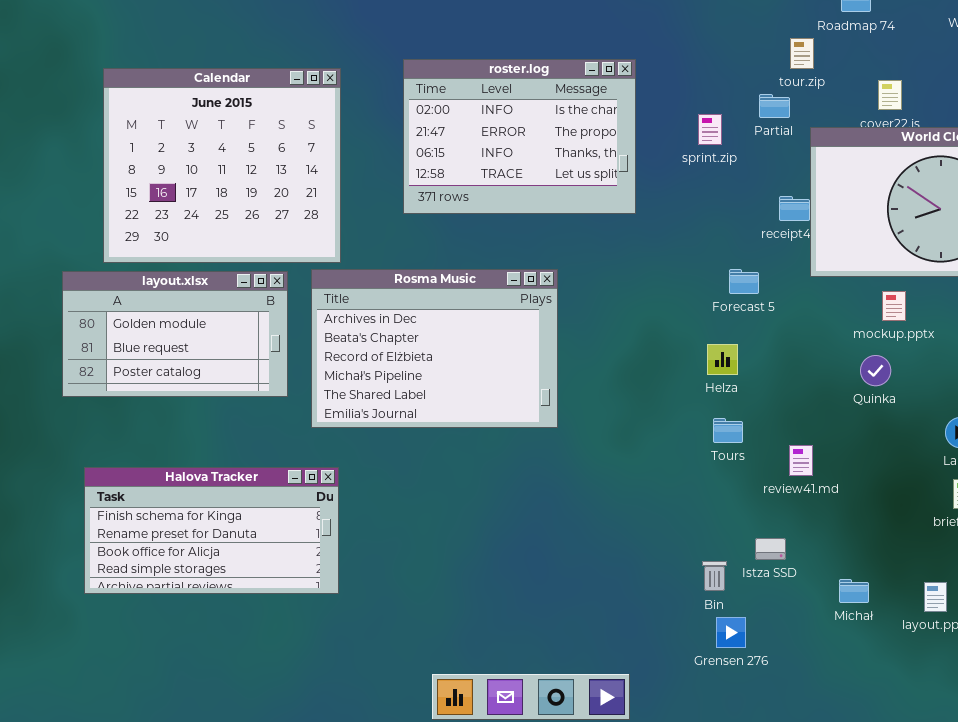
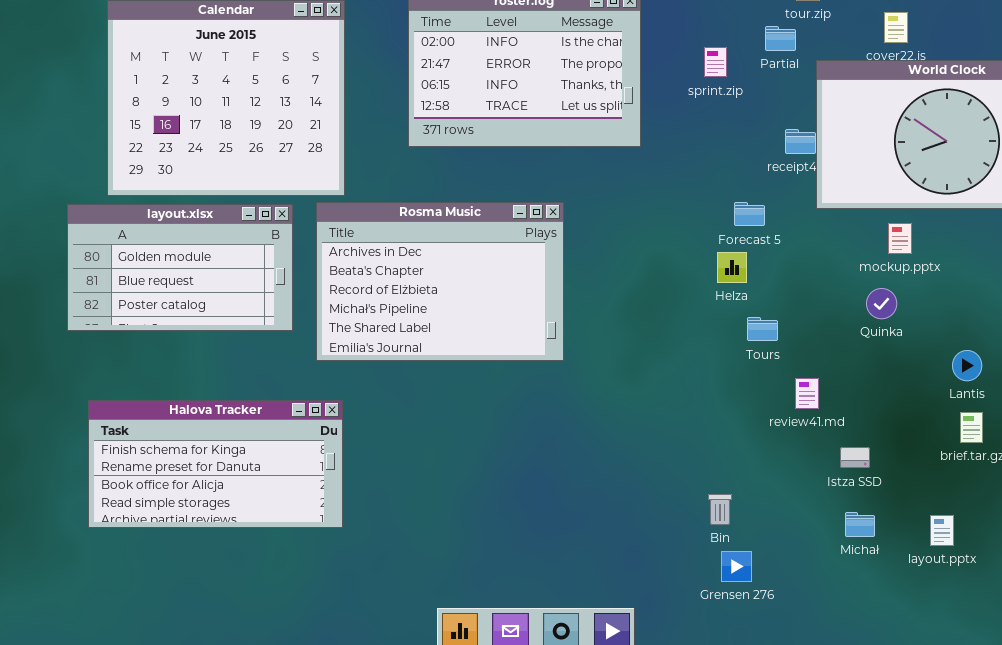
Helza: [707,344,738,375] -> [717,252,747,283], moved
Tours: [713,418,743,443] -> [747,317,778,341], moved
Istza SSD: [755,538,786,560] -> [840,447,870,468], moved

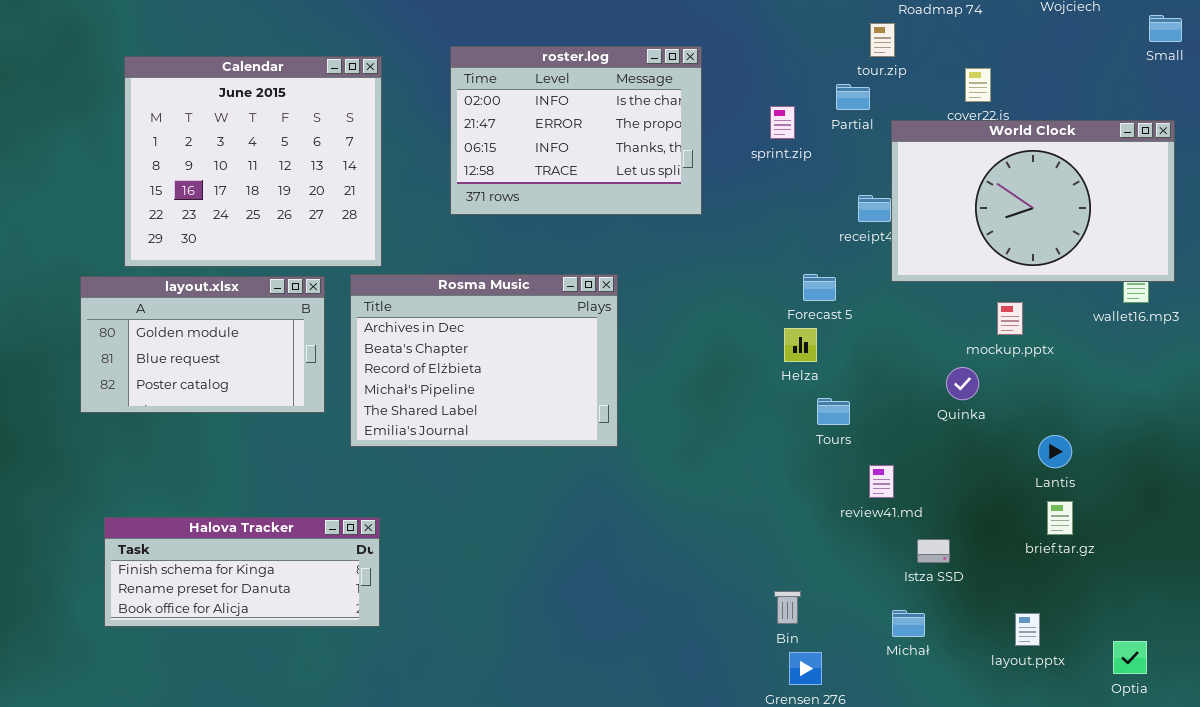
mockup.pptx: [888,223,912,254] -> [997,302,1023,335], moved
Halova Tracker: [88,400,343,528] -> [104,517,380,627], resized
Michał: [845,512,875,537] -> [892,610,925,637], moved

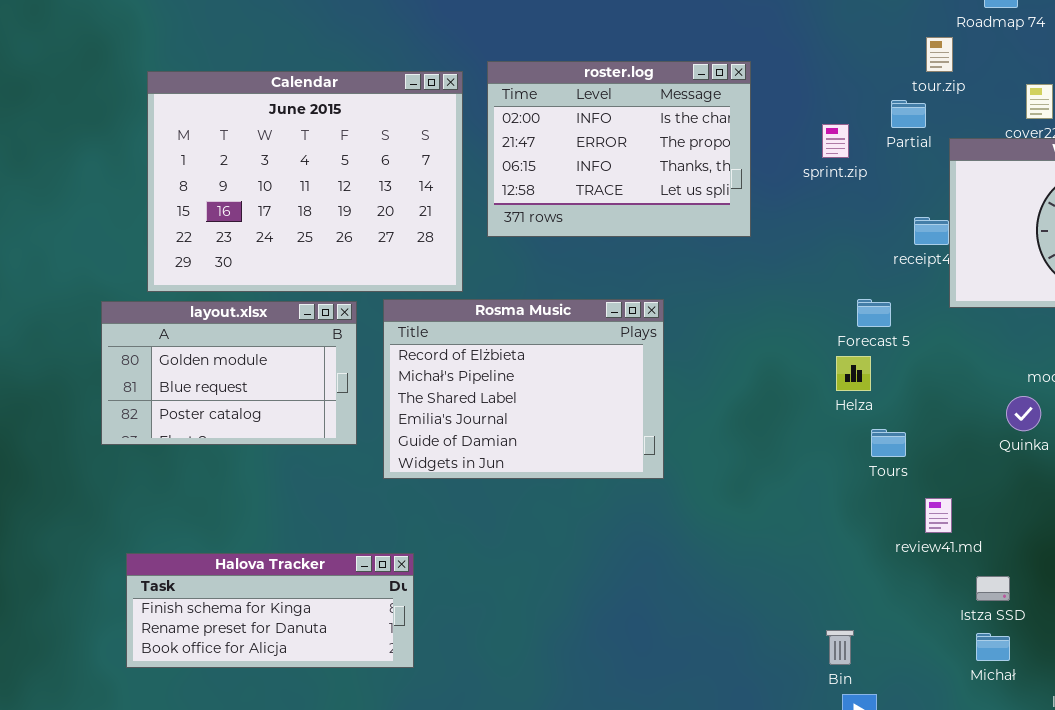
Calendar: [124,56,382,267] -> [147,71,463,292], resized
Rosma Music: [350,274,618,447] -> [383,299,664,479], scrolled down 2 rows
Michał: [892,610,925,637] -> [976,633,1010,661], moved

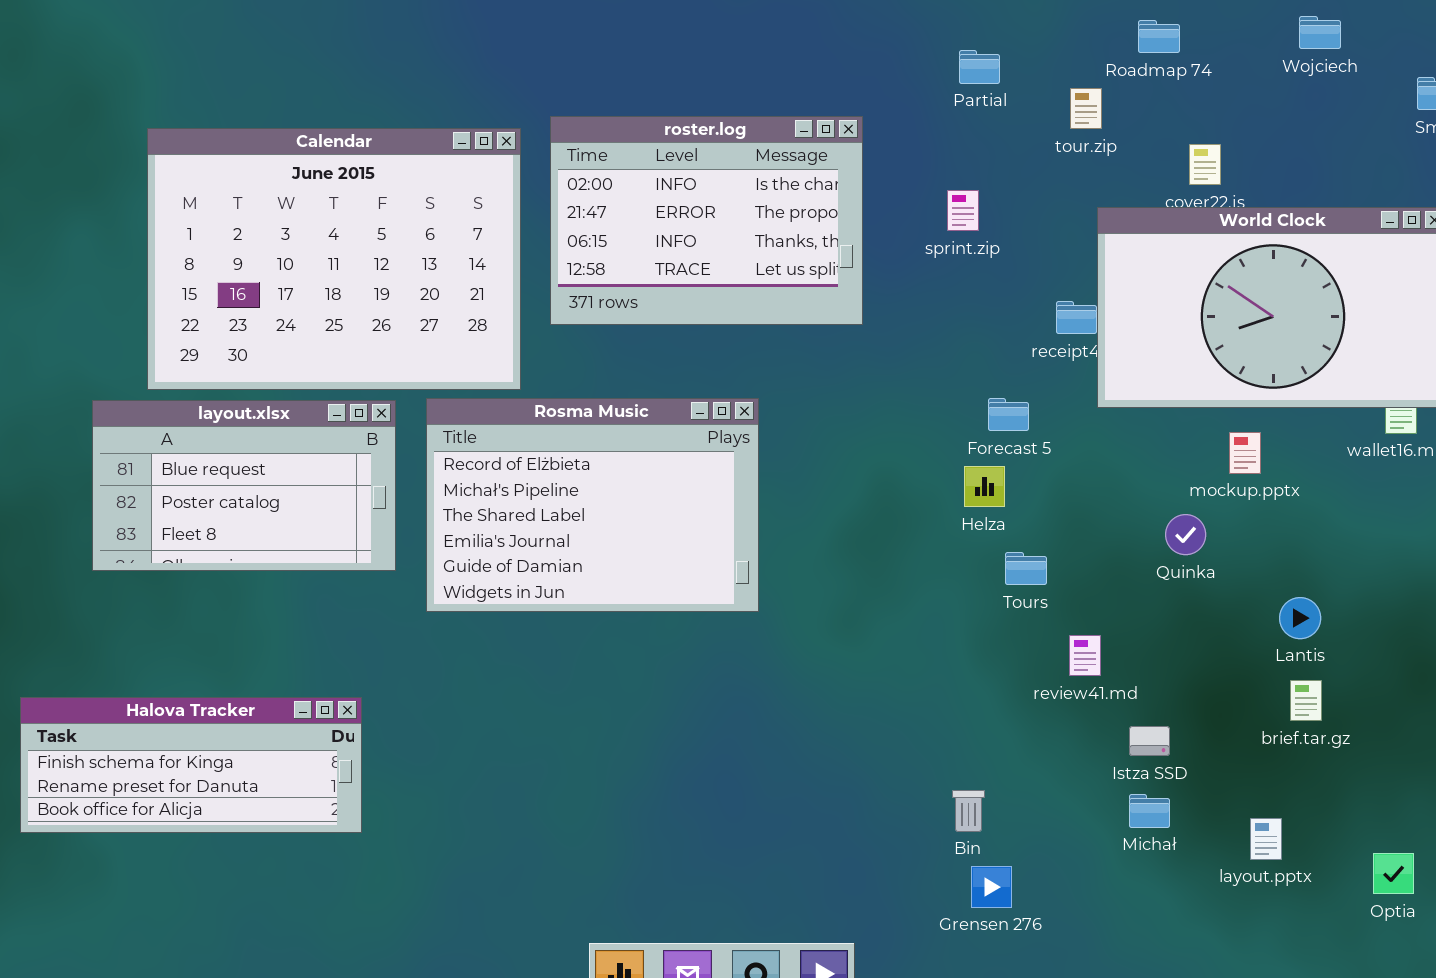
Partial: [891,100,926,128] -> [959,50,1000,84], moved
layout.xlsx: [101,301,357,445] -> [92,400,396,571], scrolled down 1 row
Halova Tracker: [126,553,414,668] -> [20,697,362,833], moved

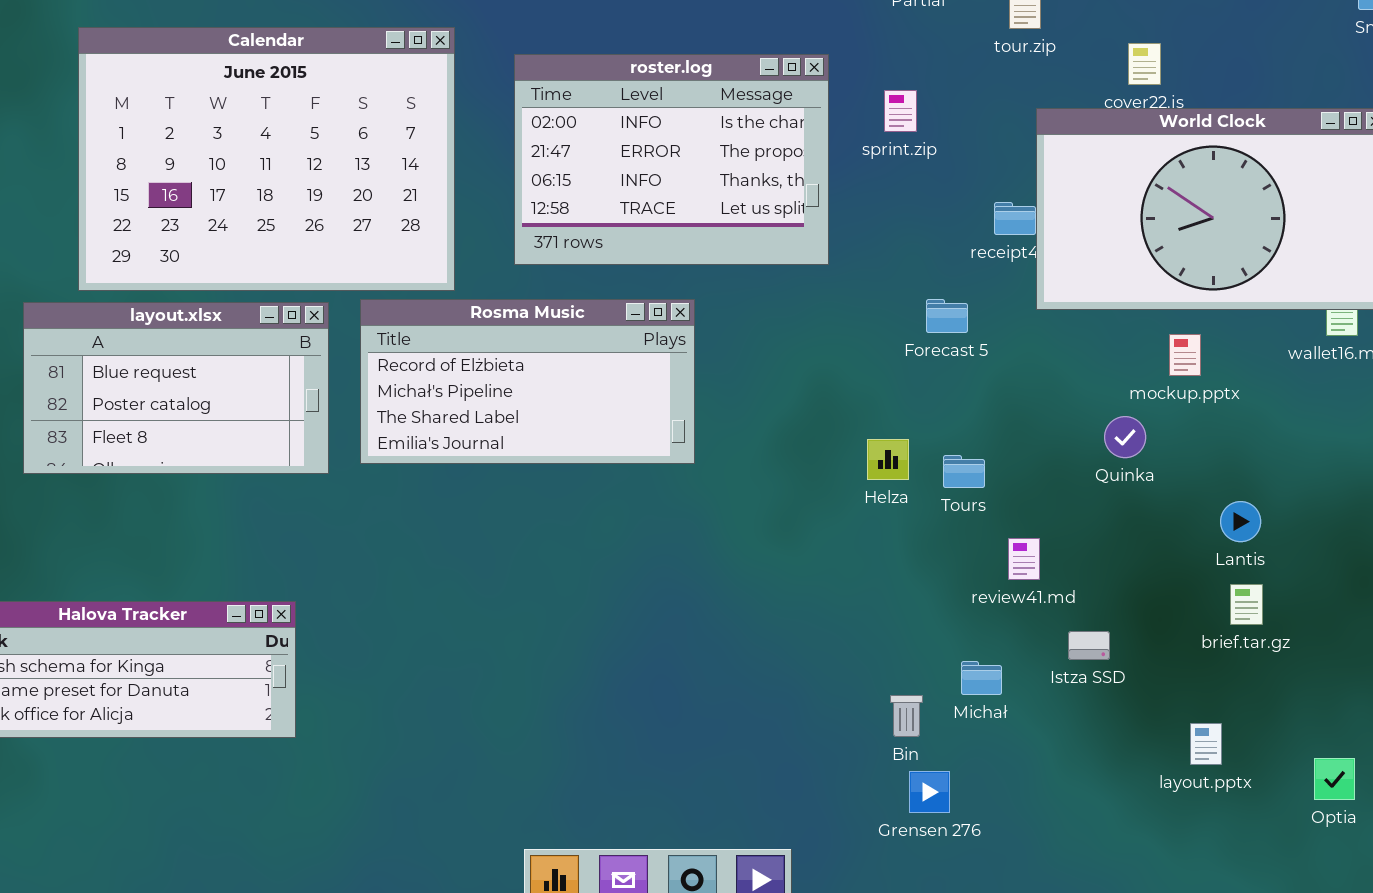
roster.log: [550,116,863,325] -> [514,54,829,265], moved
Rosma Music: [426,398,759,612] -> [360,299,695,464], resized
Helza: [964,466,1005,507] -> [867,439,909,480], moved
Michał: [1129,794,1170,828] -> [961,661,1002,695], moved

